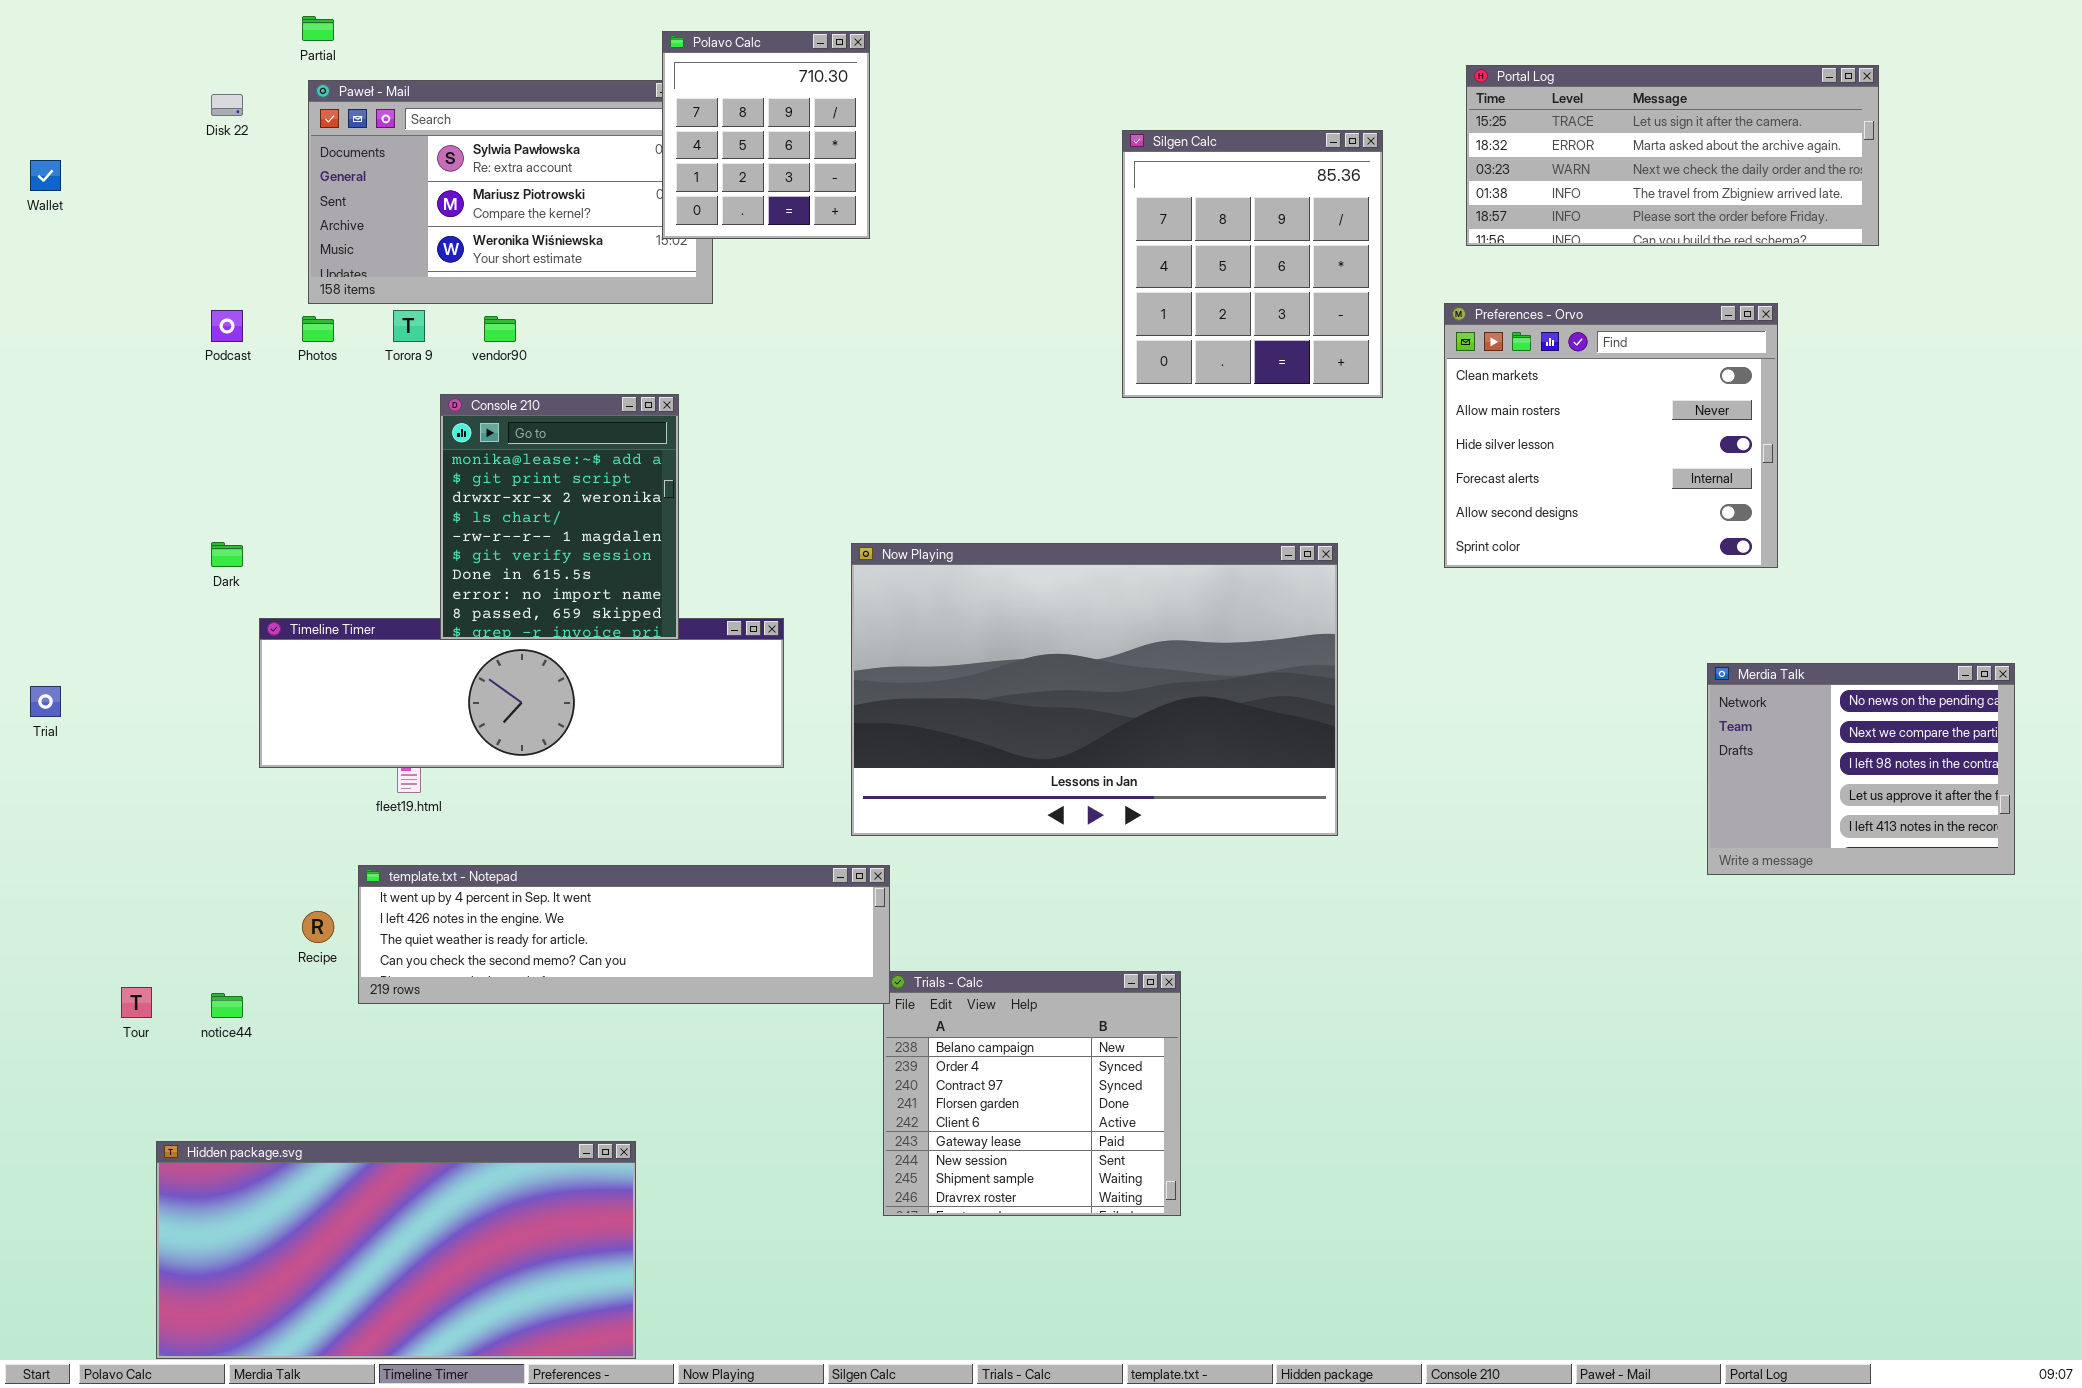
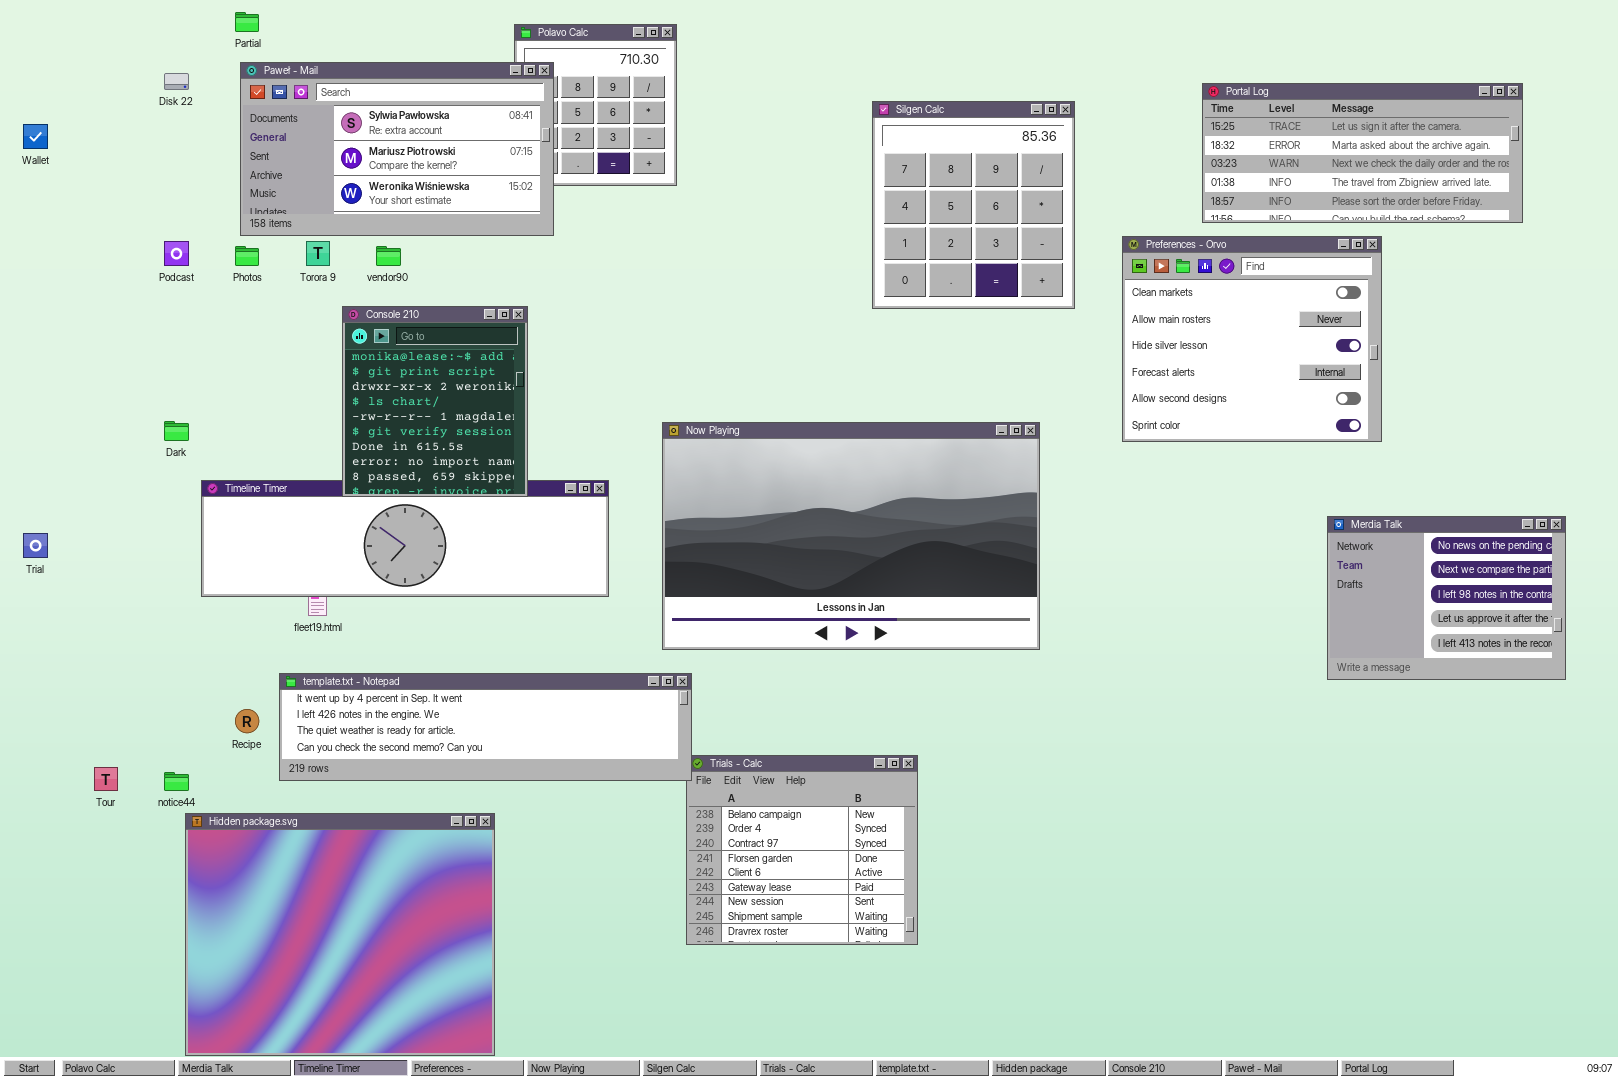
Portal Log: [1466,65,1879,246] -> [1202,83,1523,223], moved
Paweł - Mail: [308,80,713,304] -> [240,62,554,236], raised
Hidden package.svg: [156,1141,636,1359] -> [185,813,495,1056], resized

